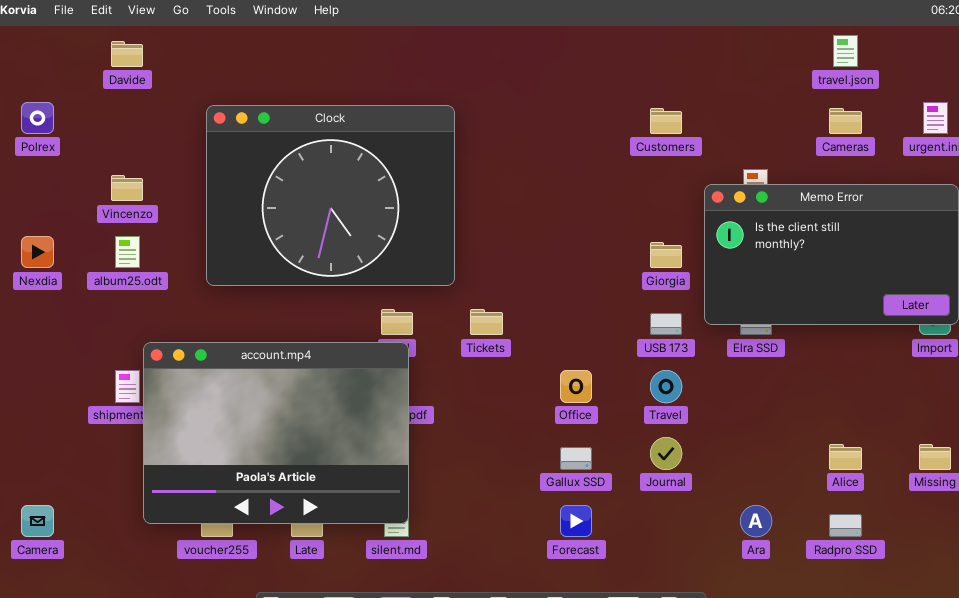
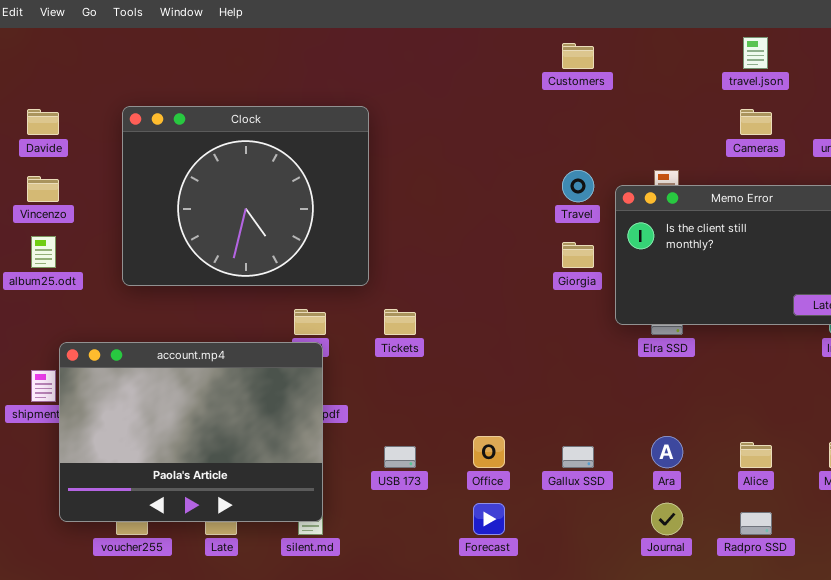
Davide: [111,41,143,67] -> [27,109,59,135], moved
Customers: [650,108,682,134] -> [562,43,594,69], moved
USB 173: [650,313,682,335] -> [384,446,416,468], moved
Office: [560,370,592,403] -> [473,436,505,468], moved
Travel: [650,370,682,403] -> [562,170,594,202], moved
Journal: [650,437,682,470] -> [651,503,683,535], moved
Gallux SSD: [560,447,592,470] -> [562,446,594,468], moved
Ara: [740,505,772,537] -> [651,436,683,468], moved

